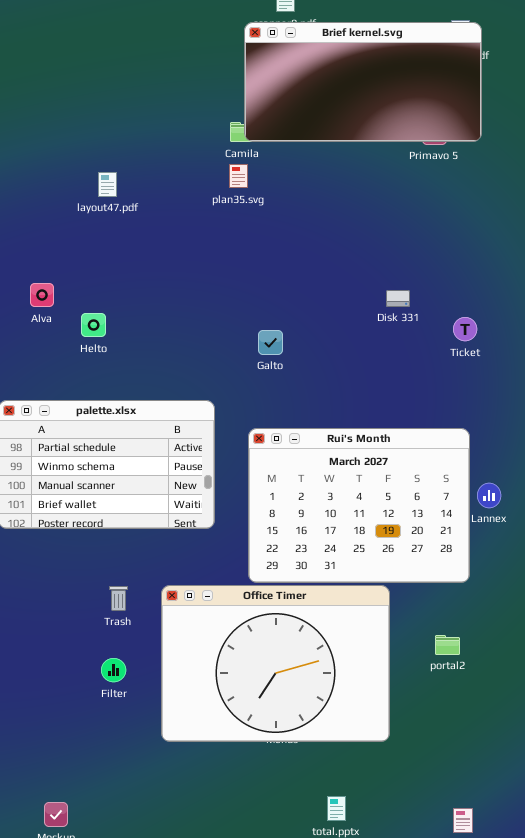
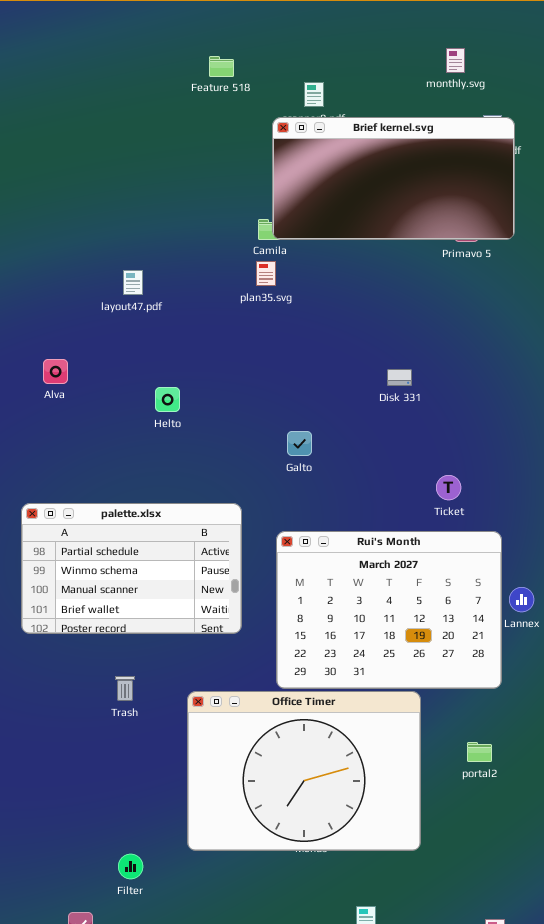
Alva: [30,283,54,307] -> [43,359,68,384], moved
Disk 331: [386,290,410,307] -> [387,369,412,386], moved
Helto: [81,313,106,337] -> [155,387,180,412], moved
Ticket: [453,317,477,341] -> [436,475,461,500], moved
Trash: [109,586,128,611] -> [115,676,135,701], moved
Filter: [101,658,126,682] -> [118,854,143,879], moved

